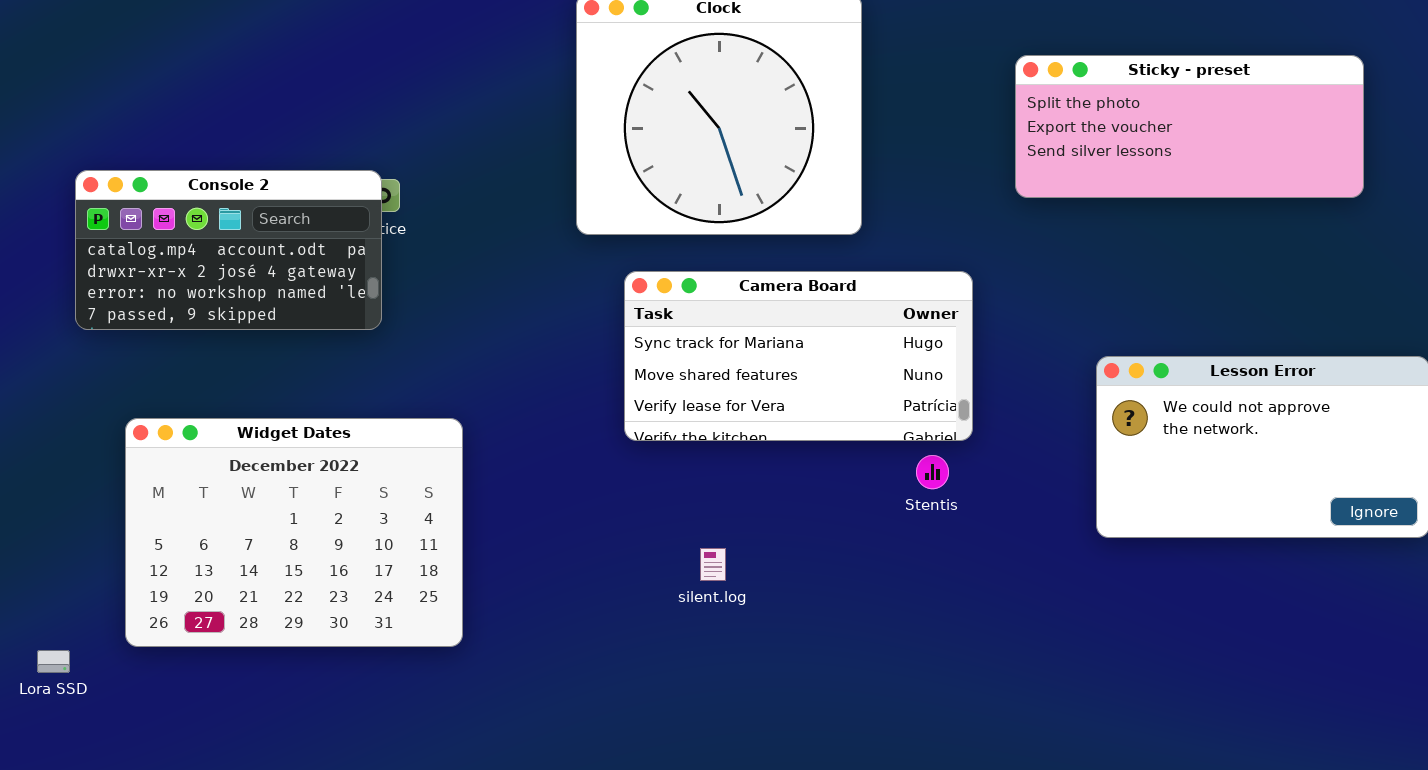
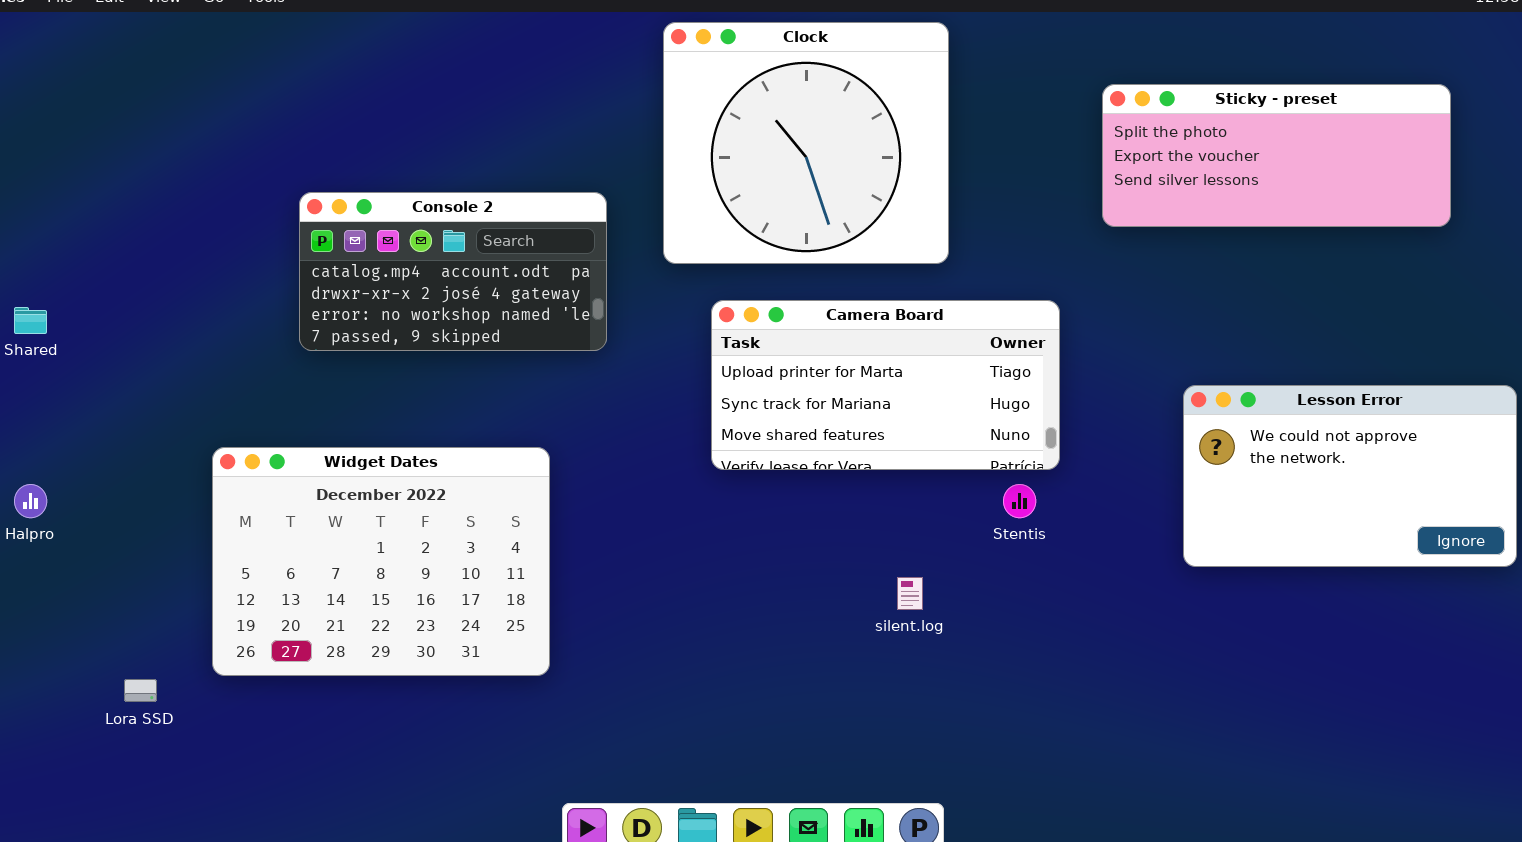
Console 2: [75,170,382,330] -> [299,192,607,351], moved
Camera Board: [624,271,973,441] -> [711,300,1060,470], scrolled up 1 row
silent.log: [700,548,726,581] -> [897,577,923,610], moved

